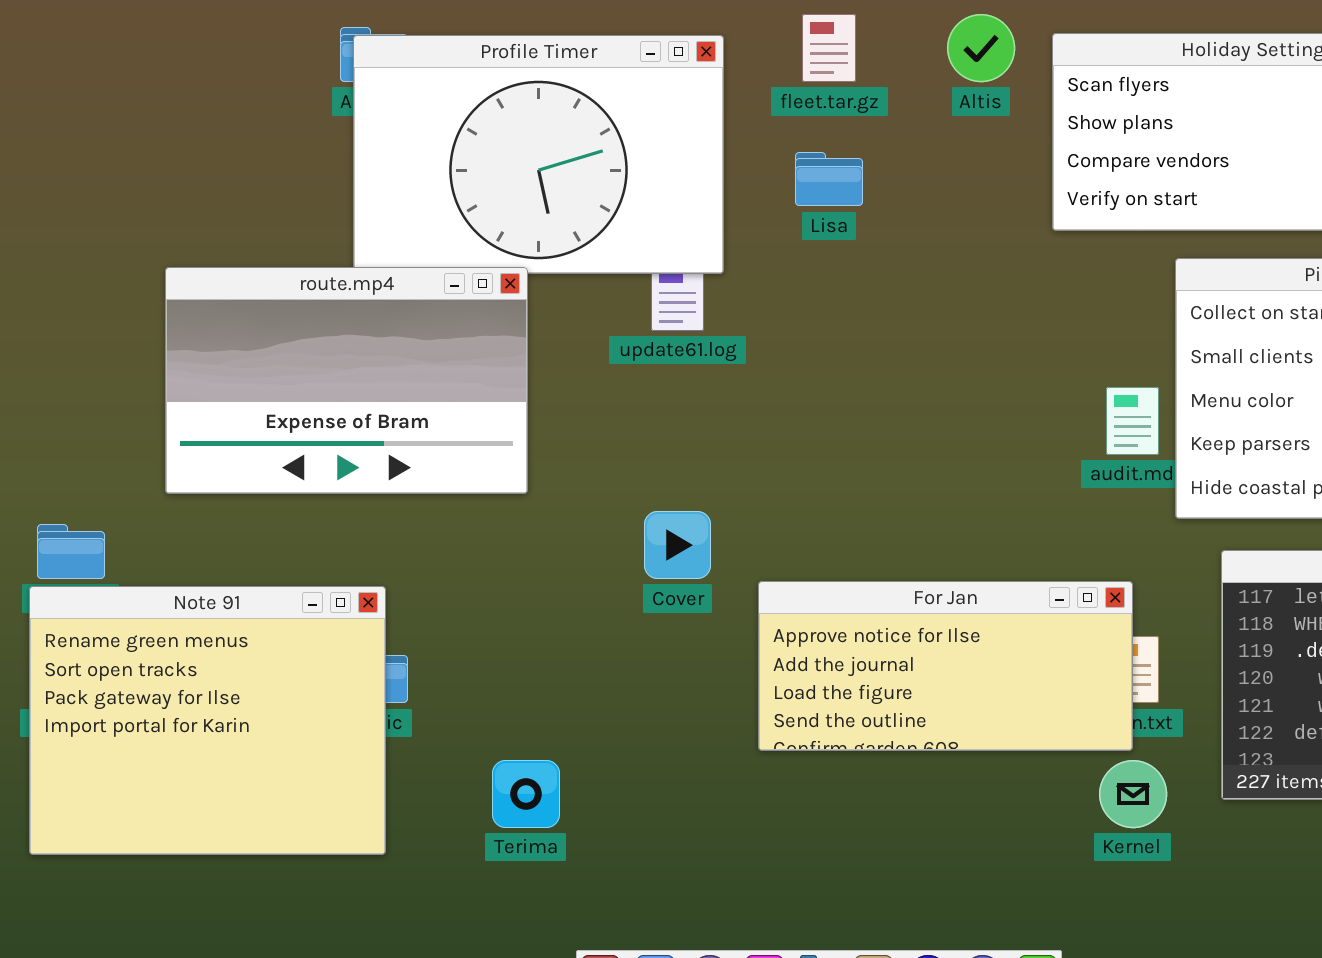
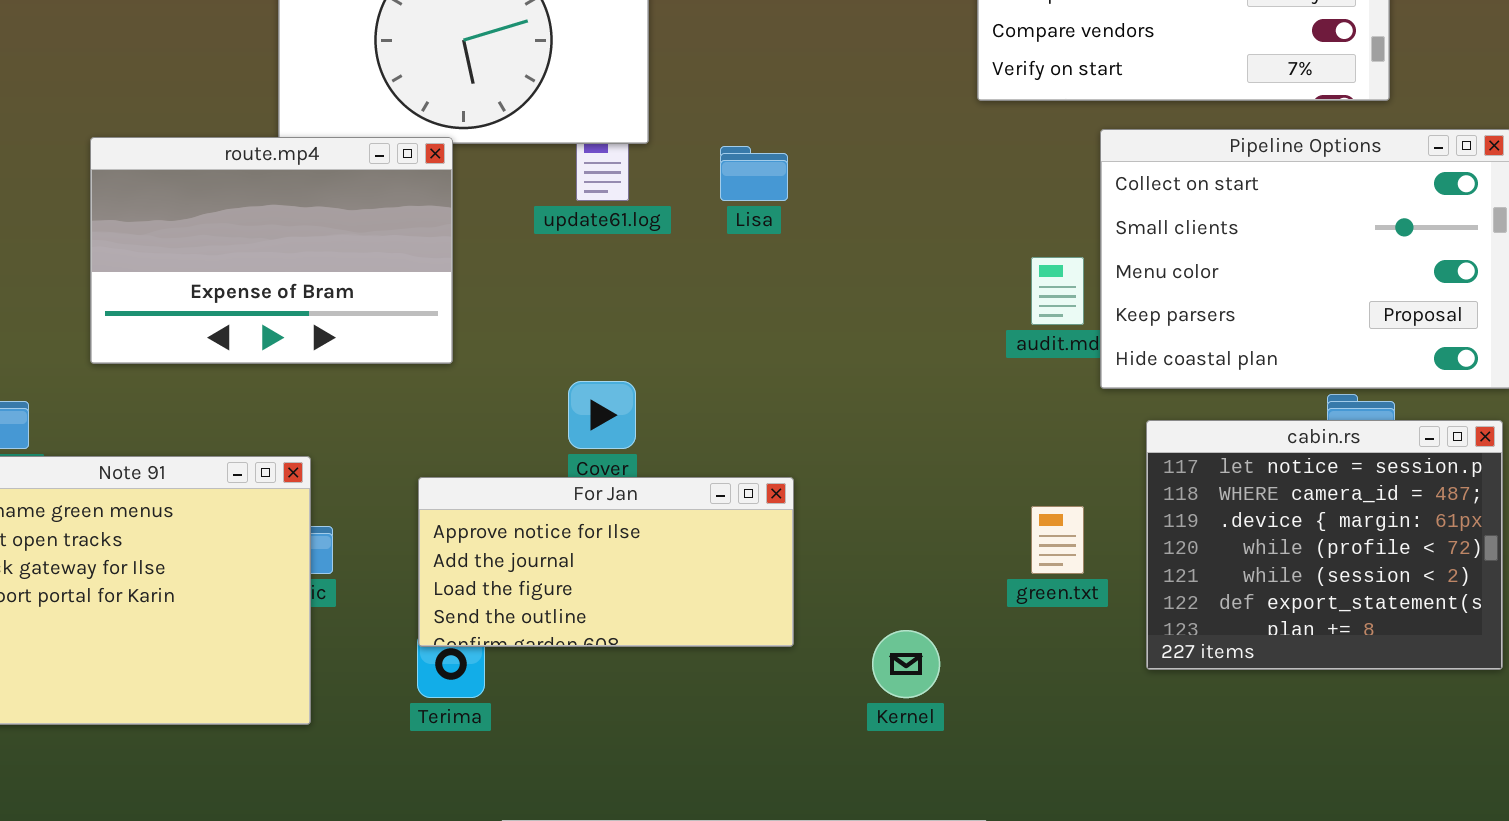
Lisa: [795,152,863,206] -> [720,146,788,201], moved
For Jan: [758,581,1133,751] -> [418,477,794,647], moved
Kernel: [1099,760,1167,828] -> [872,630,940,698], moved

